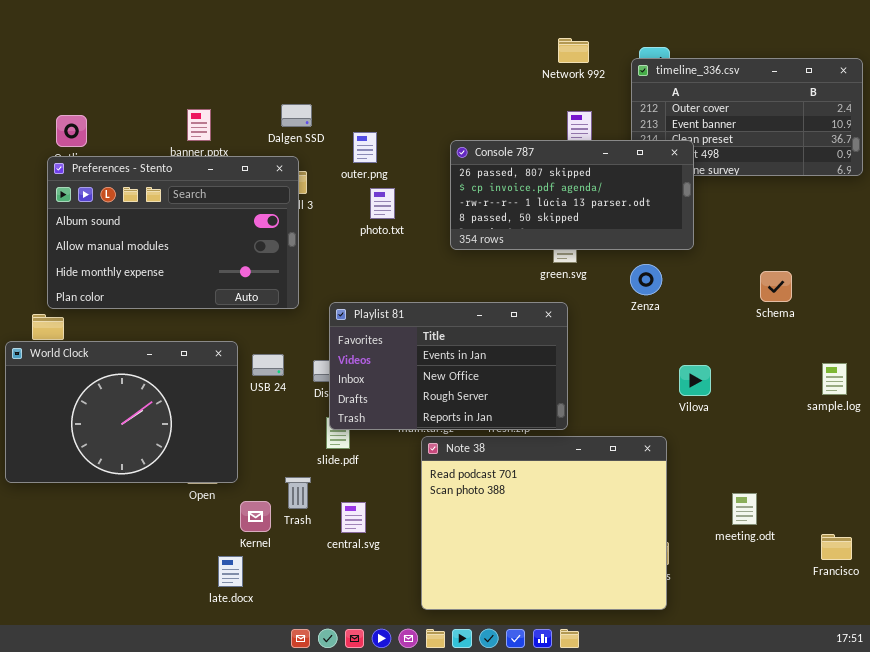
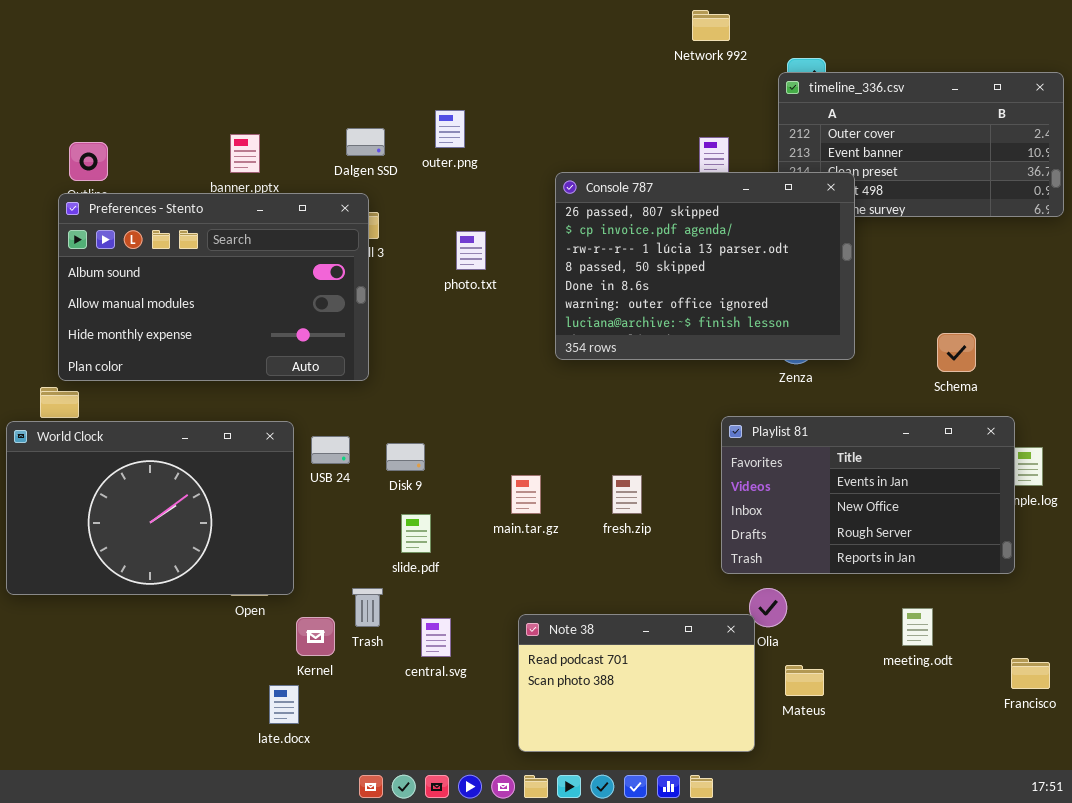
Network 992: [558,38,589,63] -> [692,10,730,41], moved
outer.png: [353,132,377,163] -> [435,110,465,148], moved
Console 787: [450,140,694,250] -> [555,172,855,360], resized
Playlist 81: [329,302,568,430] -> [721,416,1015,574], moved
Note 38: [421,436,667,610] -> [518,614,755,752], resized

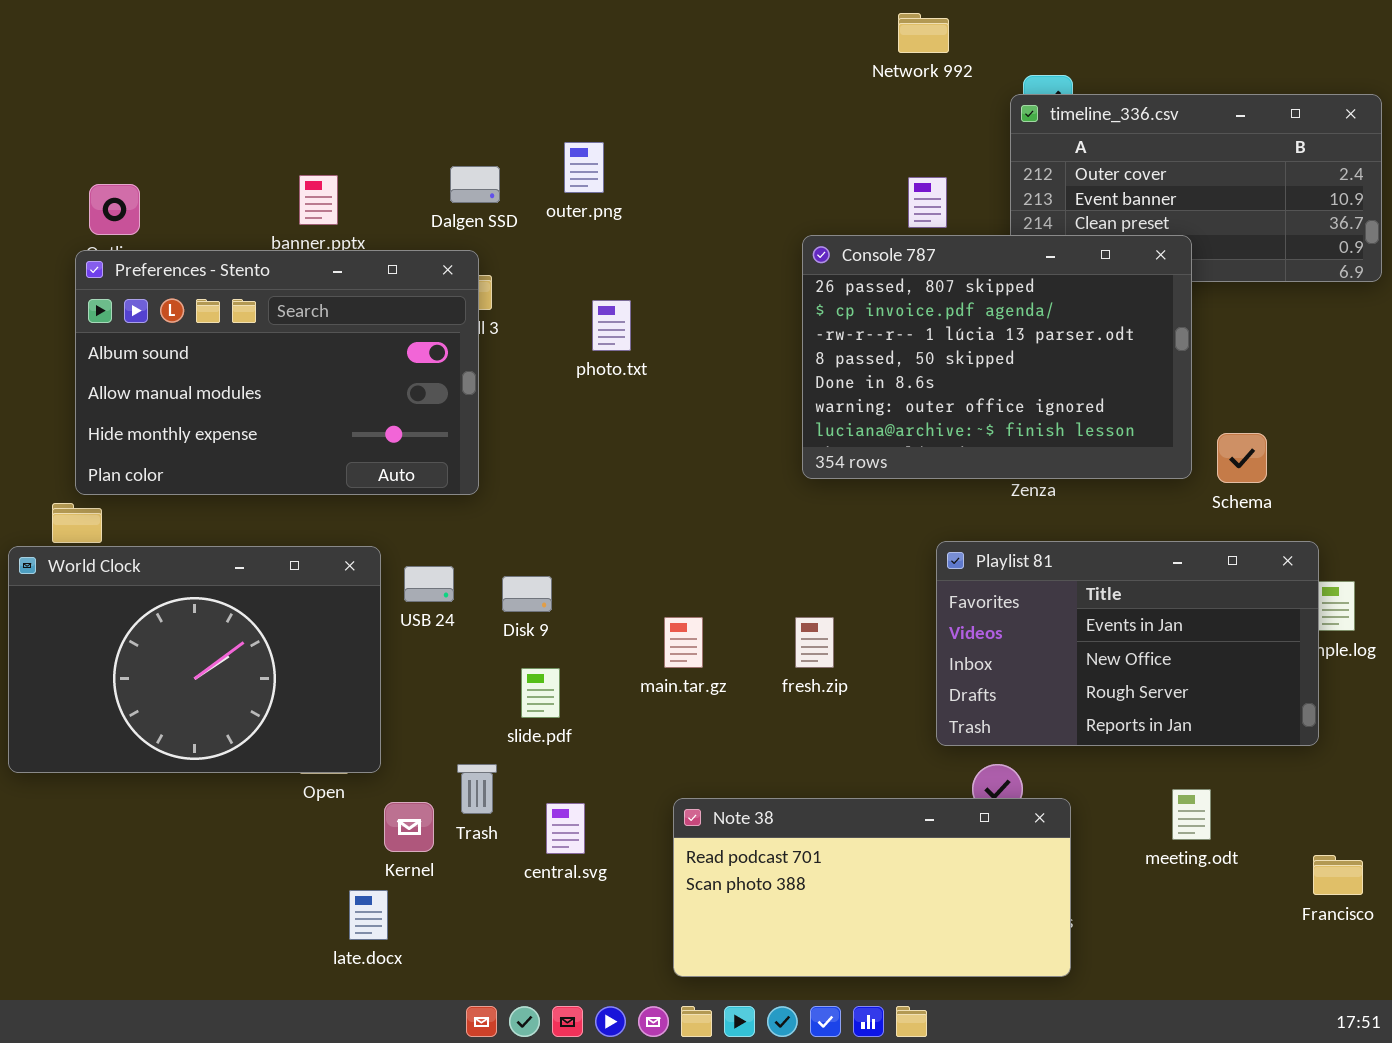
Console 787: [555,172,855,360] -> [802,235,1192,479], moved
Note 38: [518,614,755,752] -> [673,798,1071,977], resized

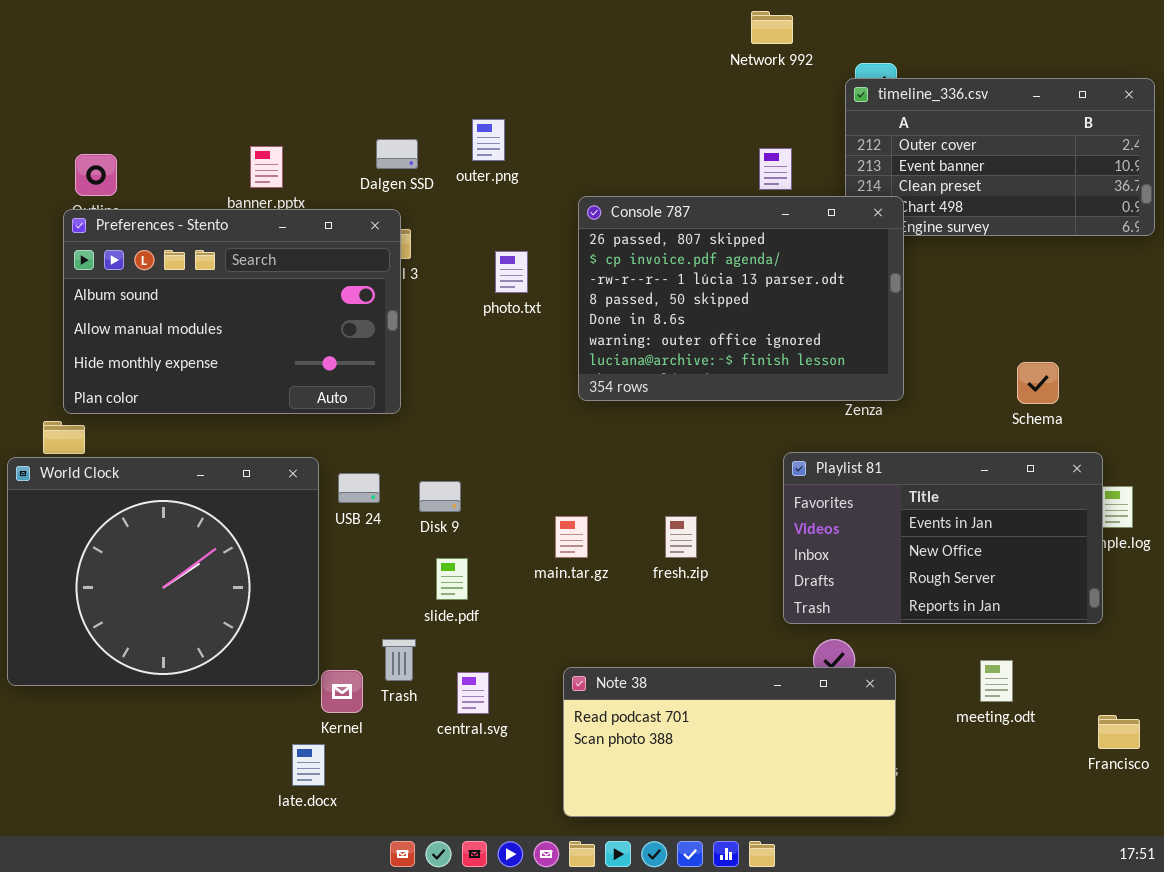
Console 787: [802,235,1192,479] -> [578,196,904,401], moved
World Clock: [8,546,381,773] -> [7,457,319,686], resized

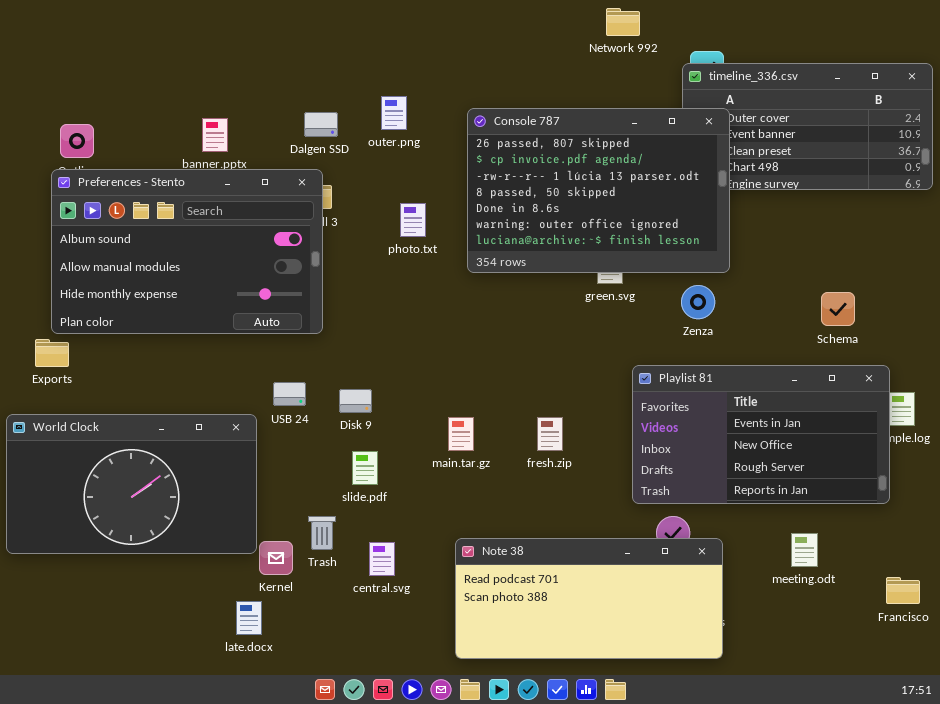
Console 787: [578,196,904,401] -> [467,108,730,273], moved
World Clock: [7,457,319,686] -> [6,414,257,554], resized

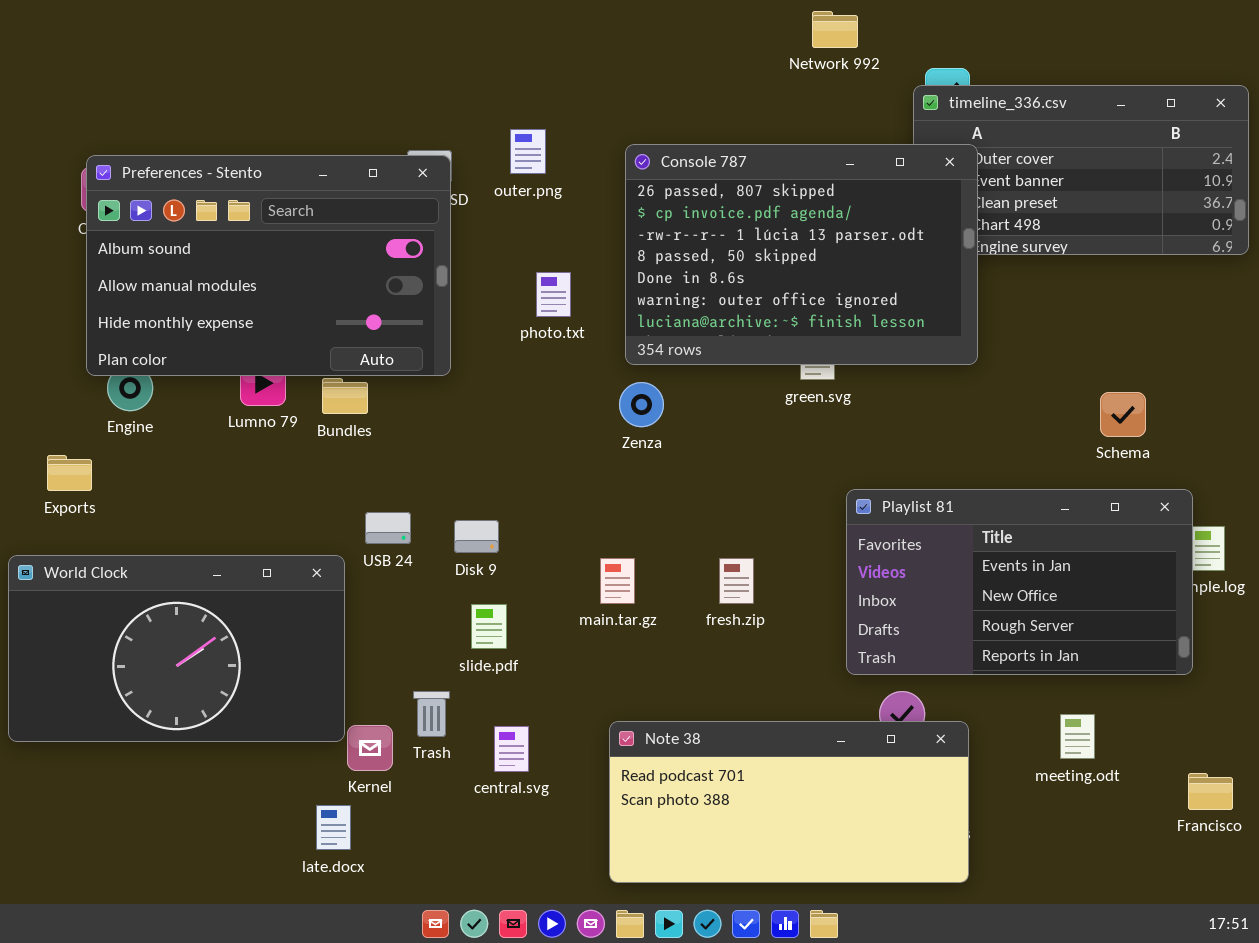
Preferences - Stento: [51,169,323,334] -> [86,155,451,376], moved
Zenza: [681,285,715,319] -> [619,382,664,427], moved

